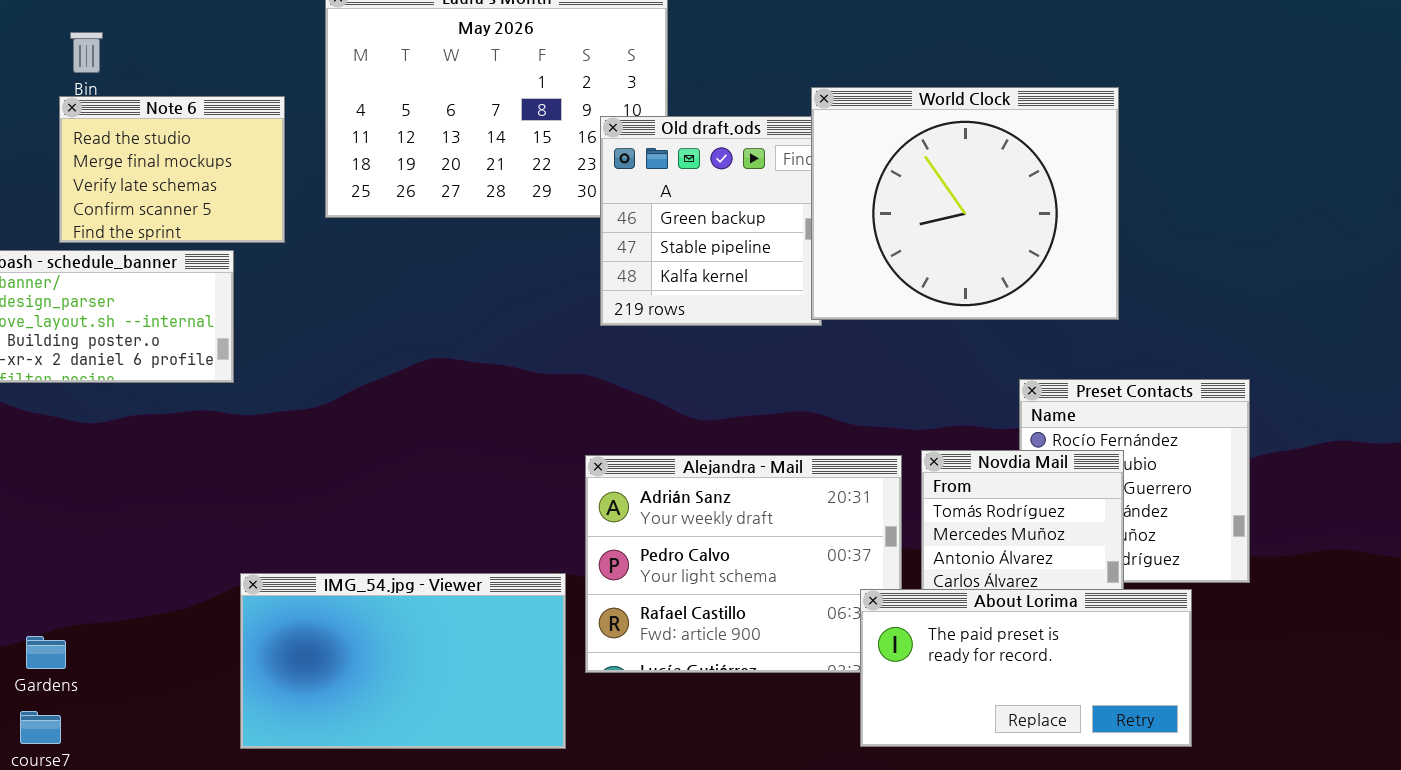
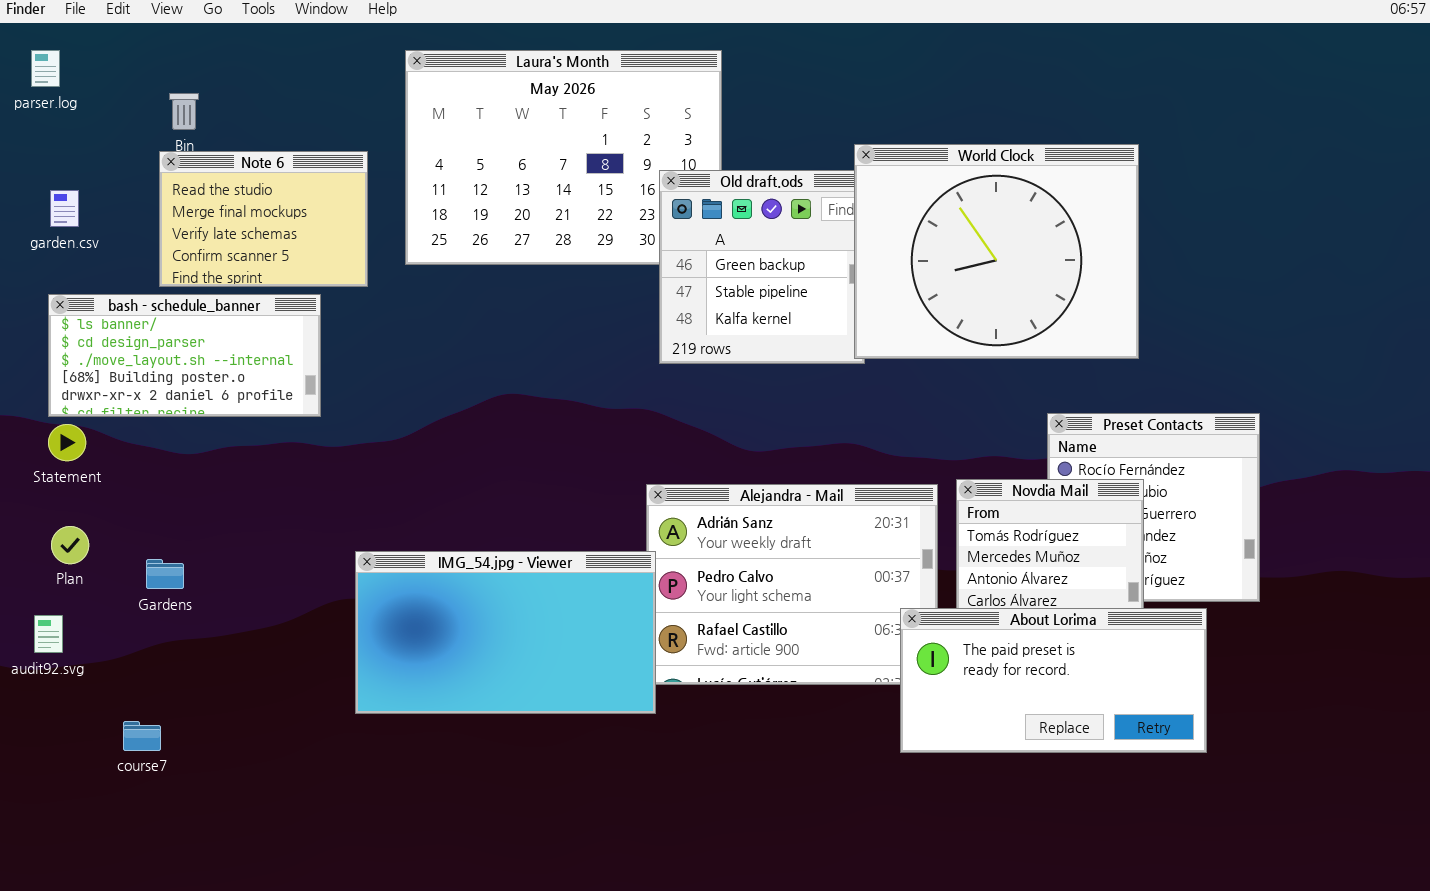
IMG_54.jpg - Viewer: [240,573,566,749] -> [355,551,656,714], moved
Gardens: [26,636,66,669] -> [146,559,184,589], moved

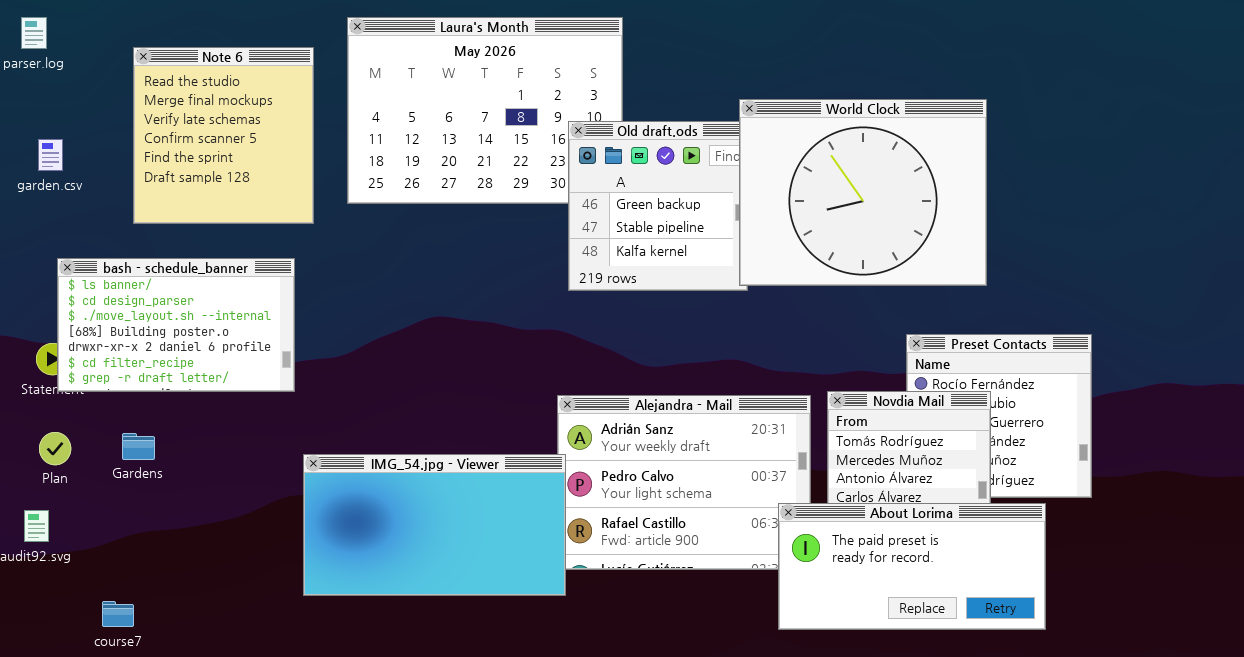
Note 6: [159,151,368,287] -> [133,47,314,224], resized
bash - schedule_banner: [48,294,321,417] -> [57,258,295,392], moved, resized
Gardens: [146,559,184,589] -> [122,433,155,460], moved

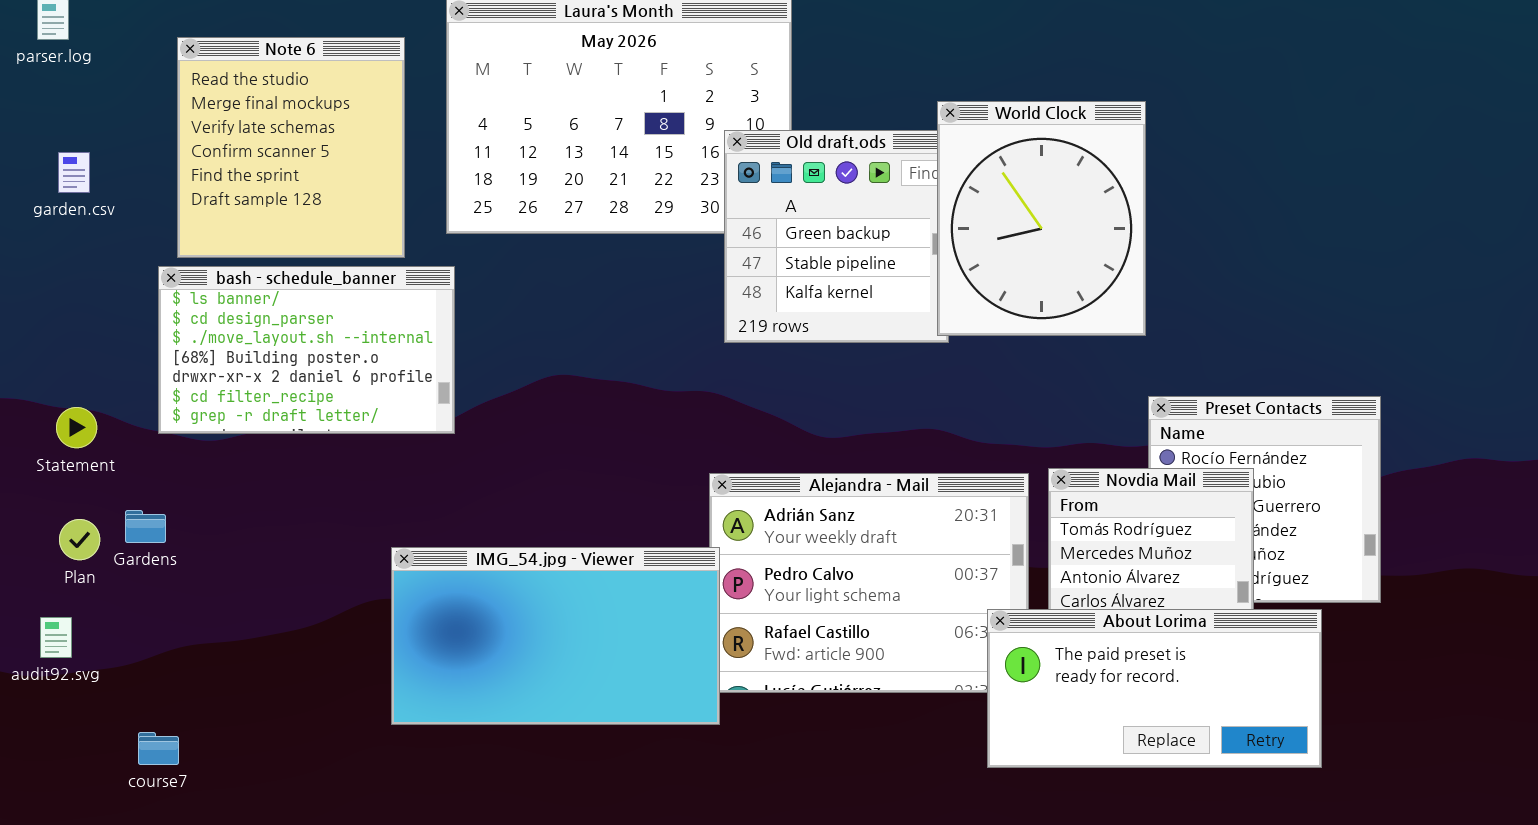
World Clock: [739,99,987,286] -> [937,101,1146,336], resized
bash - schedule_banner: [57,258,295,392] -> [158,266,455,434], moved
Gardens: [122,433,155,460] -> [125,510,166,543], moved

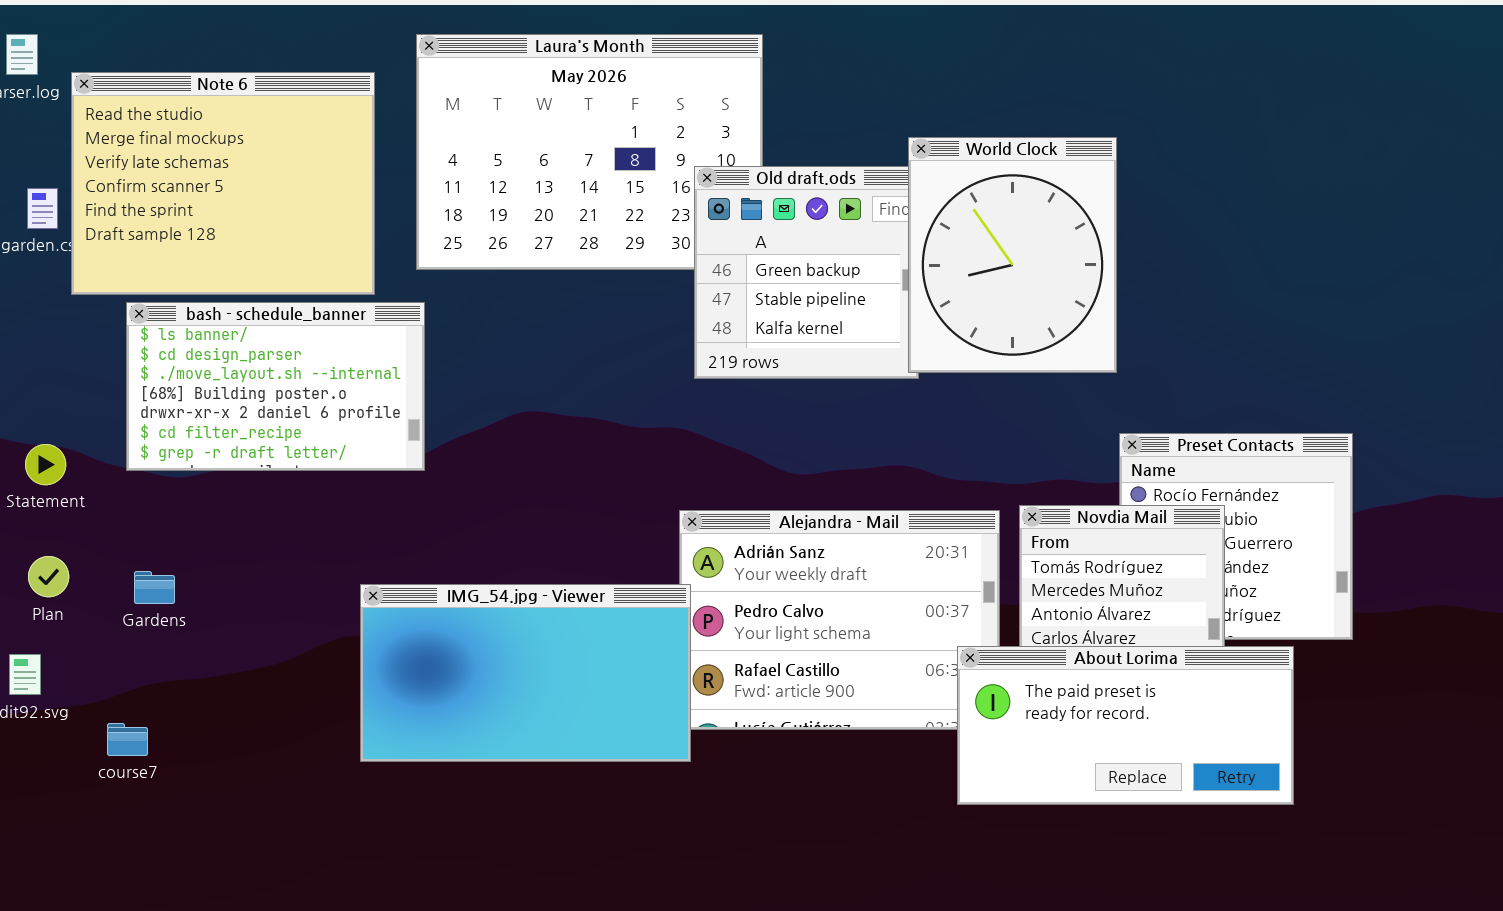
Note 6: [177,37,405,258] -> [71,72,375,295], resized
Gardens: [125,510,166,543] -> [134,571,175,604], moved
course7: [138,732,179,765] -> [107,723,148,756], moved

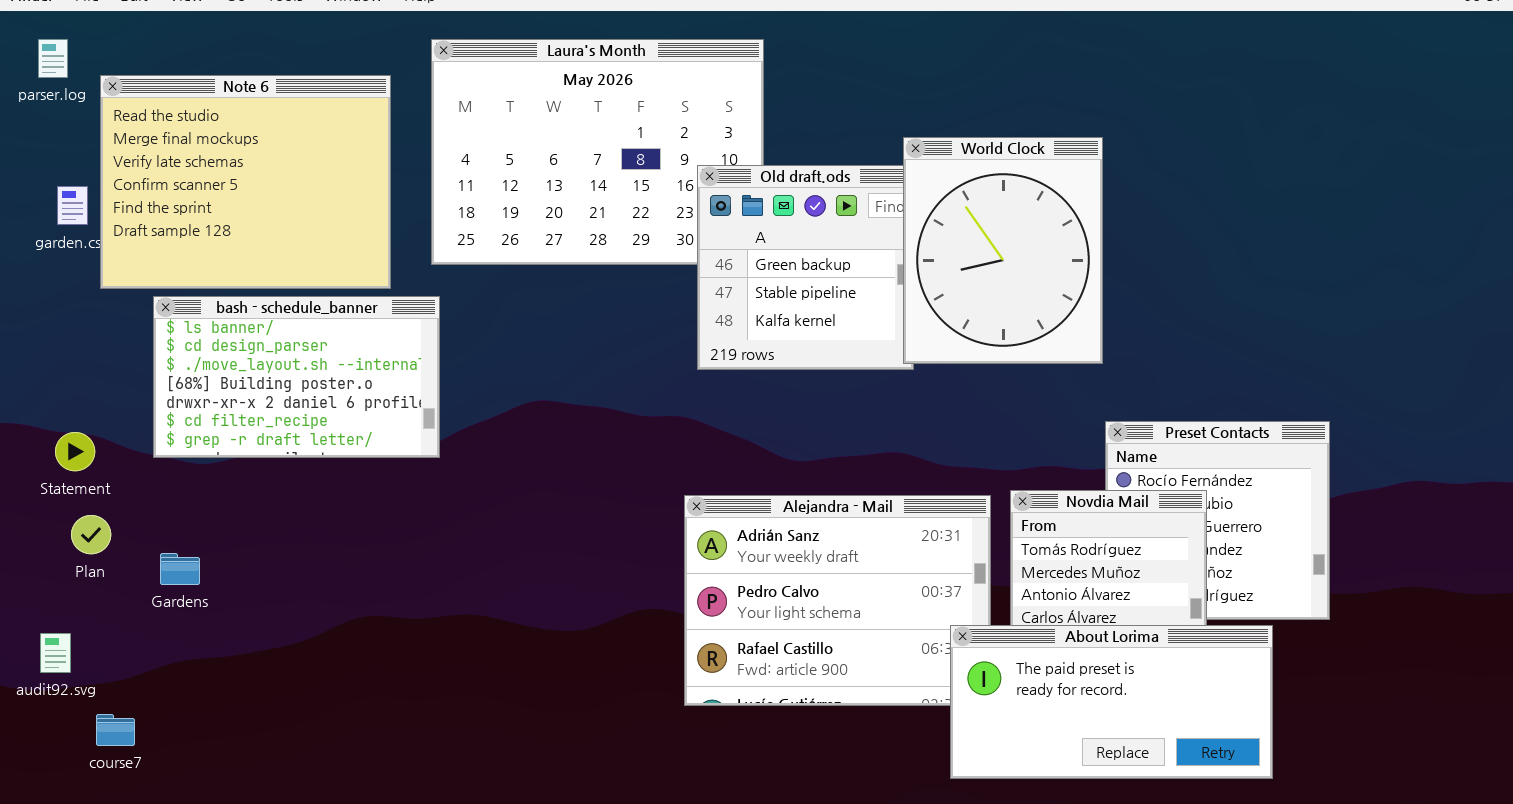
Plan: [28,556,69,597] -> [71,515,111,554], moved
IMG_54.jpg - Viewer: [360,584,691,762] -> none, closed
course7: [107,723,148,756] -> [96,714,135,746], moved

